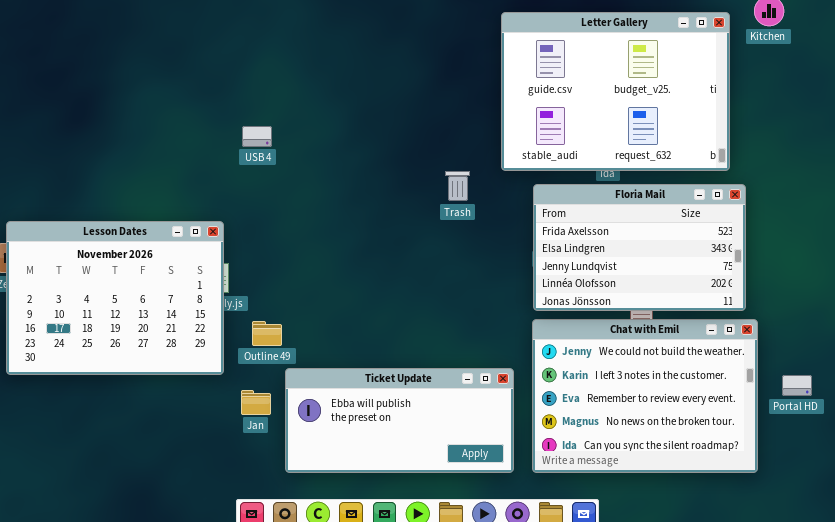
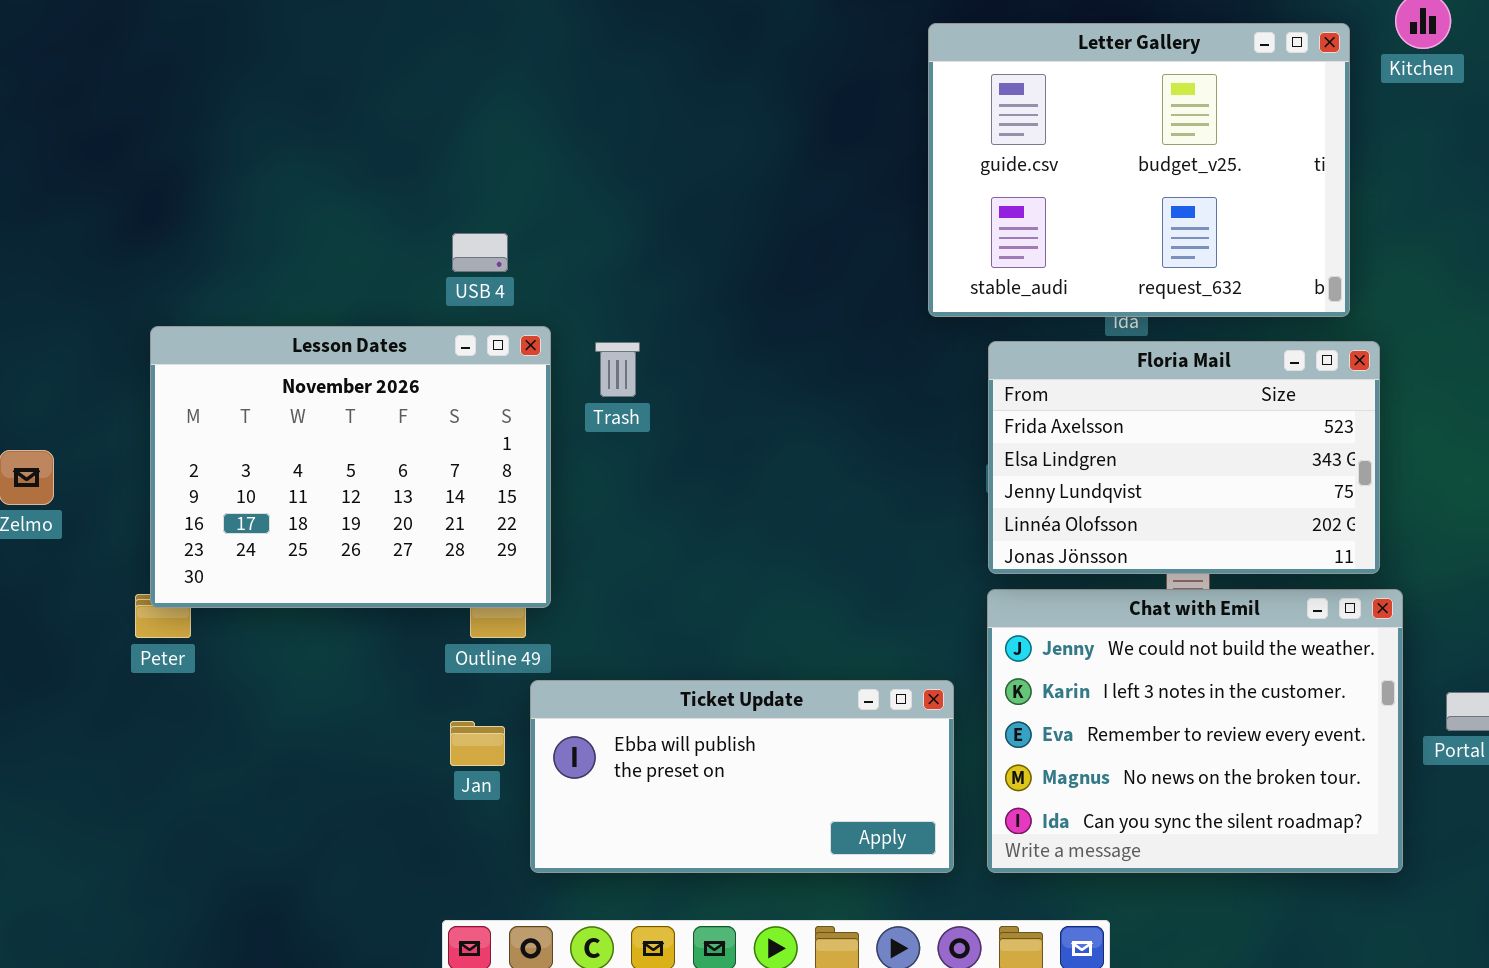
Trash: [445,171,470,201] -> [595,342,640,397], moved
Lesson Dates: [6,221,224,375] -> [150,326,551,608], moved

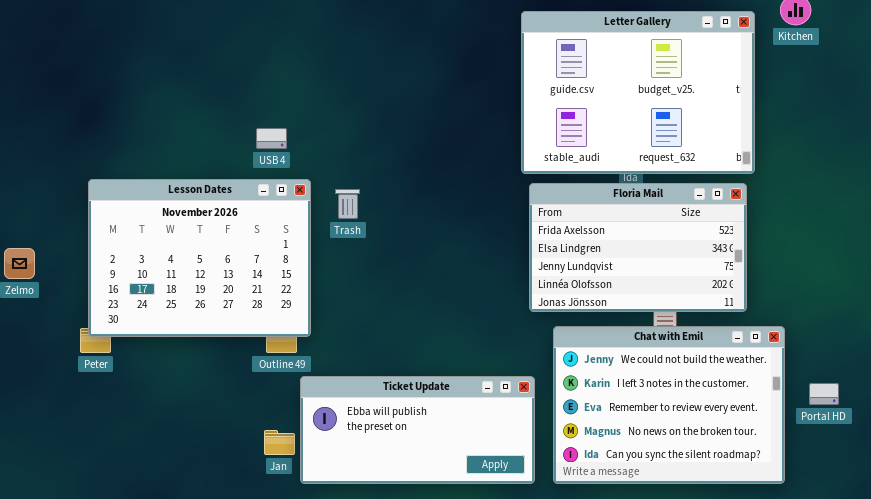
Floria Mail: [988,341,1380,574] -> [529,183,747,312], moved
Jan: [450,721,505,766] -> [264,430,295,455], moved

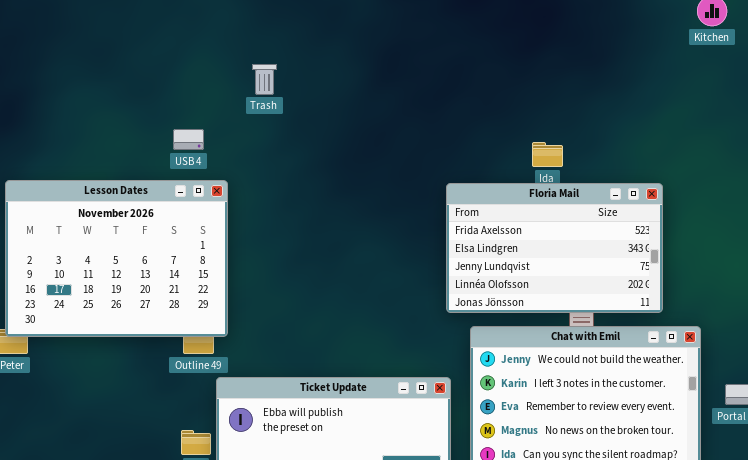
Letter Gallery: [521,11,755,174] -> none, closed
Trash: [335,189,360,219] -> [252,64,277,95], moved

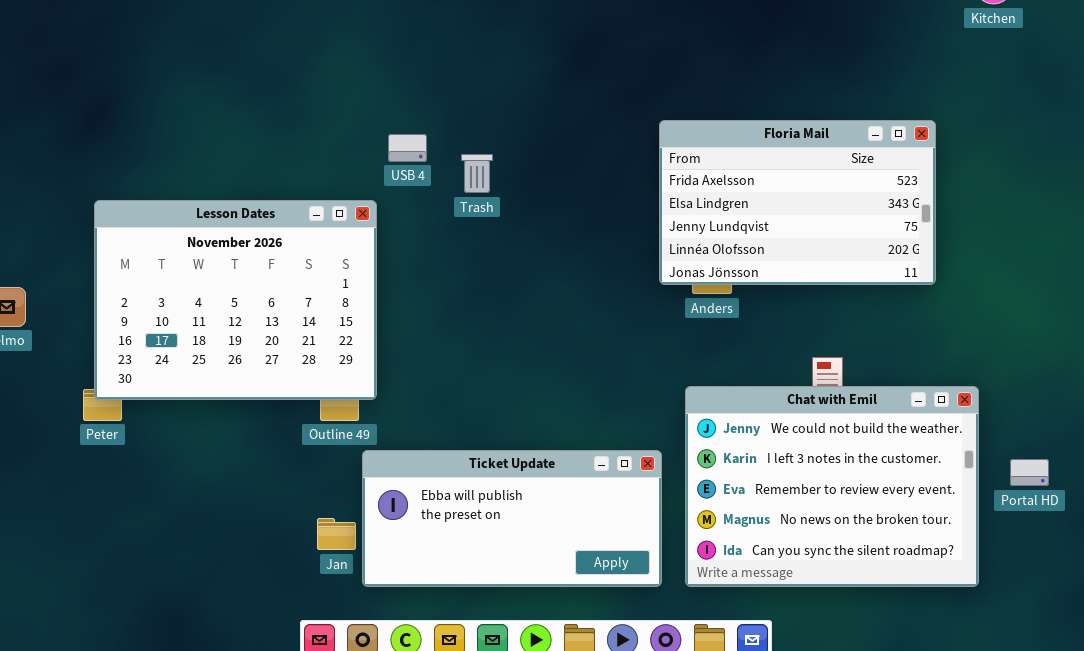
Trash: [252,64,277,95] -> [461,154,493,193], moved
USB 4: [173,129,204,150] -> [388,134,427,162], moved
Floria Mail: [446,183,663,313] -> [659,120,936,285], moved

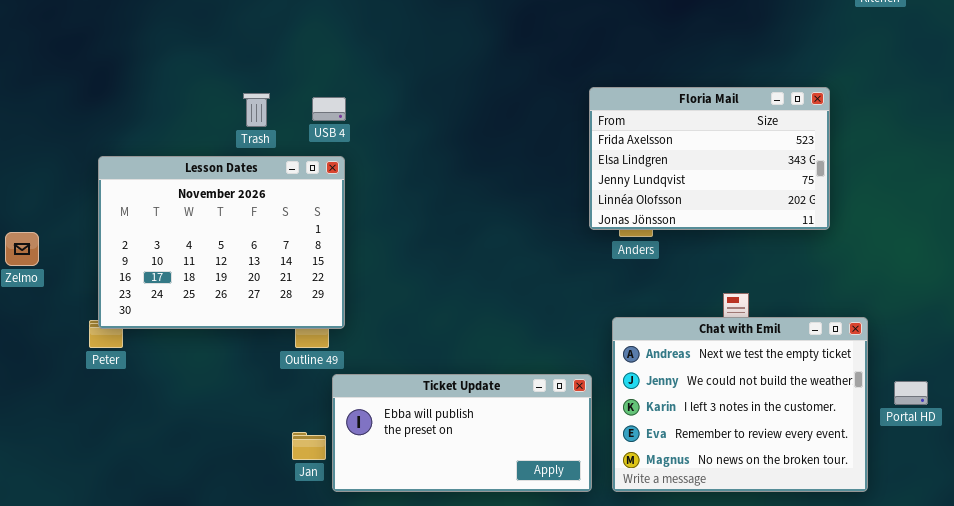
USB 4: [388,134,427,162] -> [312,97,346,121], moved
Trash: [461,154,493,193] -> [243,93,270,127], moved
Chat with Emil: [685,386,979,587] -> [612,317,868,492], scrolled up 1 row

